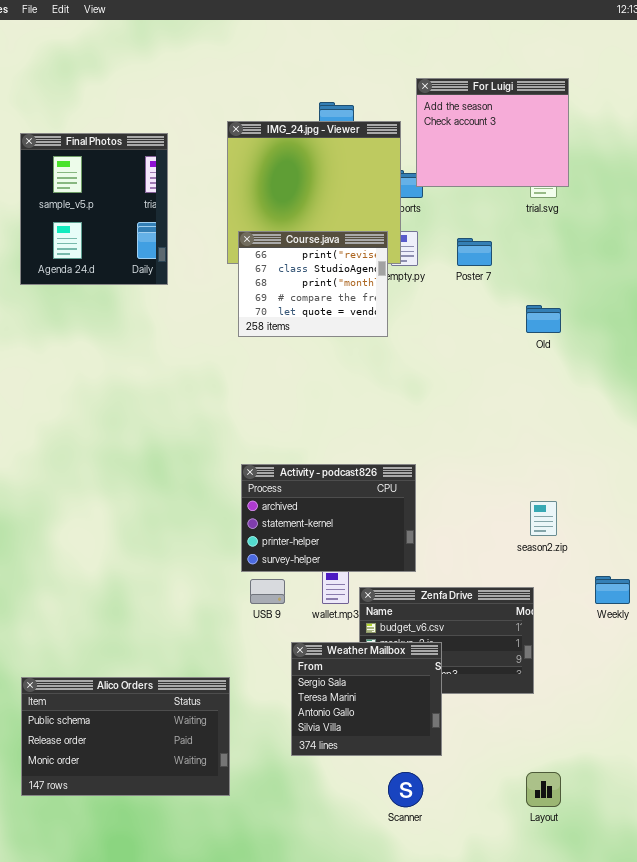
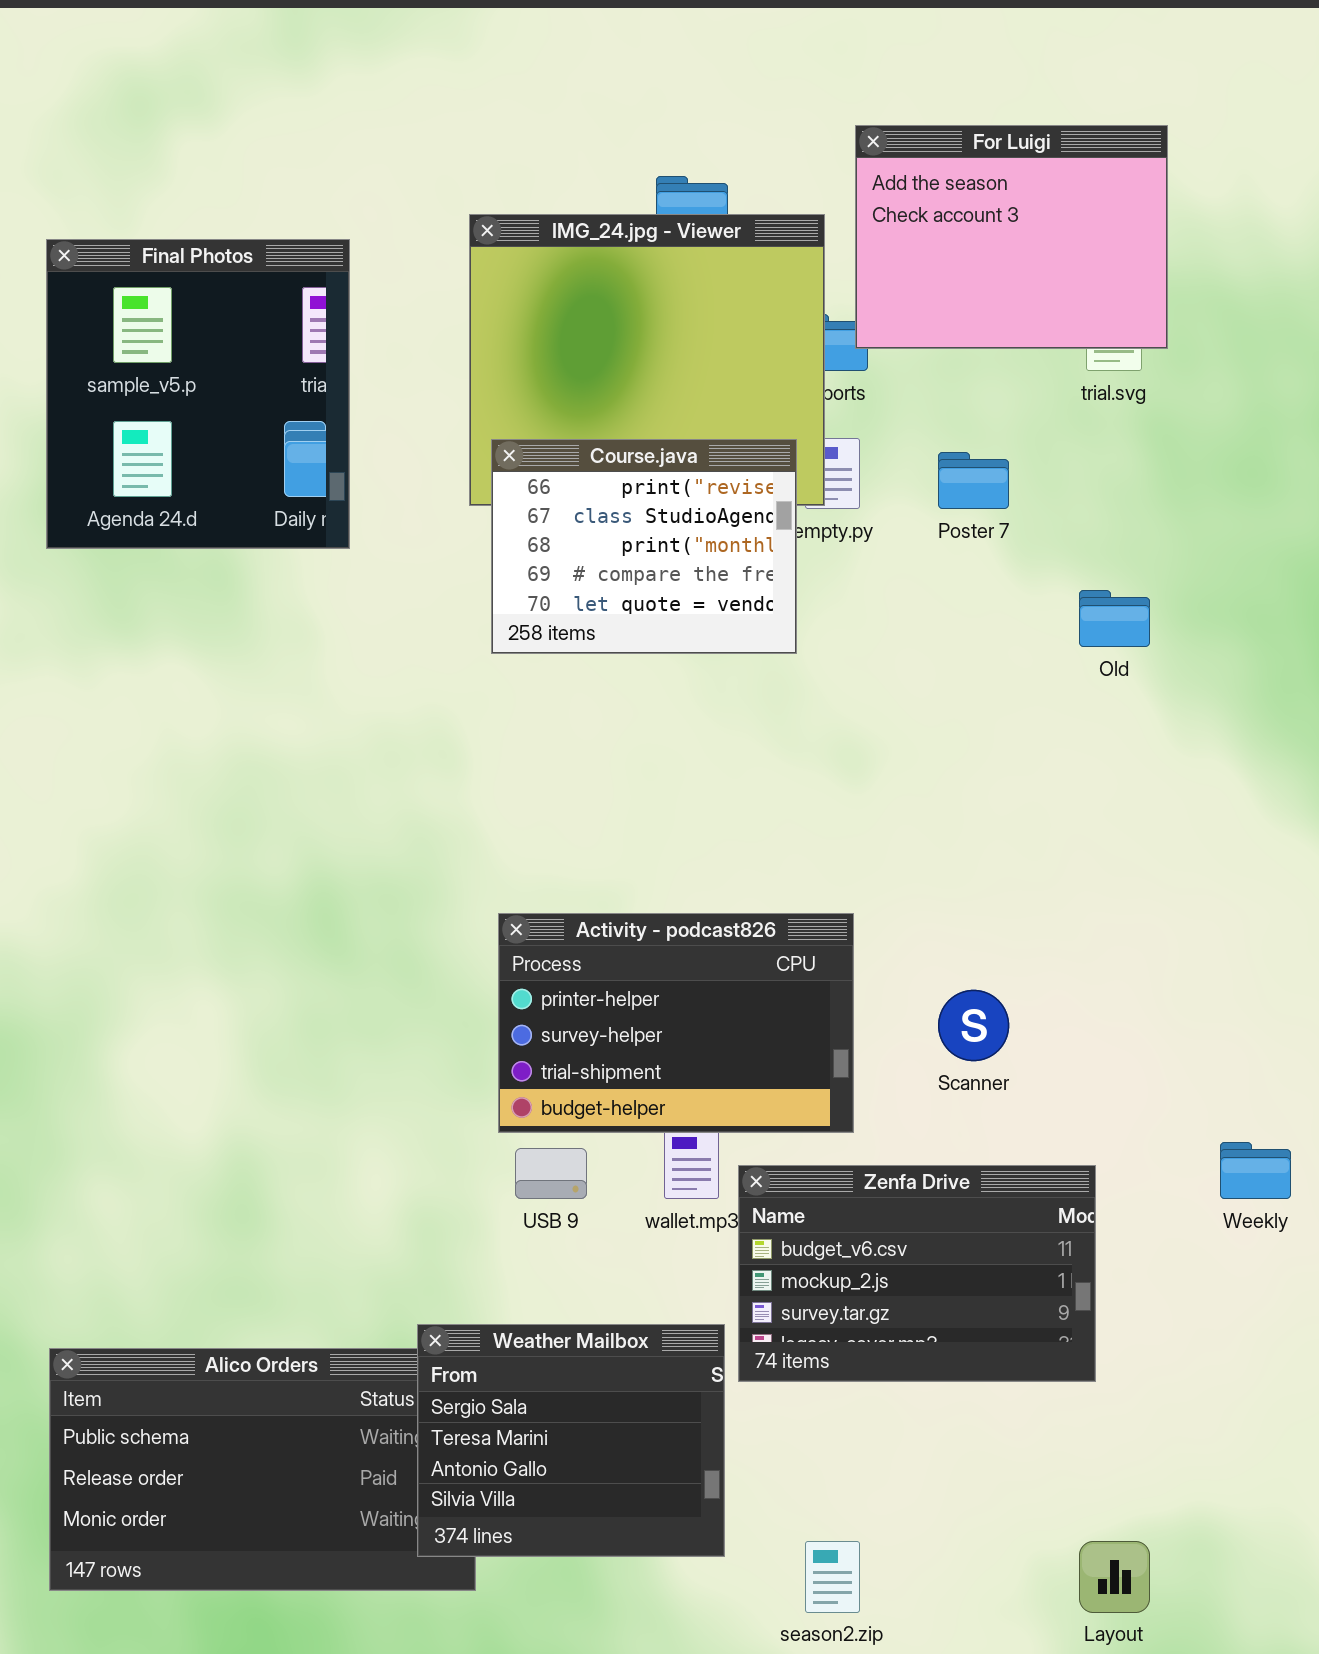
Activity - podcast826: [241,464,416,572] -> [498,913,854,1133], scrolled down 2 rows
season2.zip: [530,501,557,536] -> [805,1541,860,1613], moved
Weather Mailbox: [291,642,442,756] -> [417,1324,725,1557], moved
Scanner: [388,772,423,807] -> [938,990,1009,1061], moved

